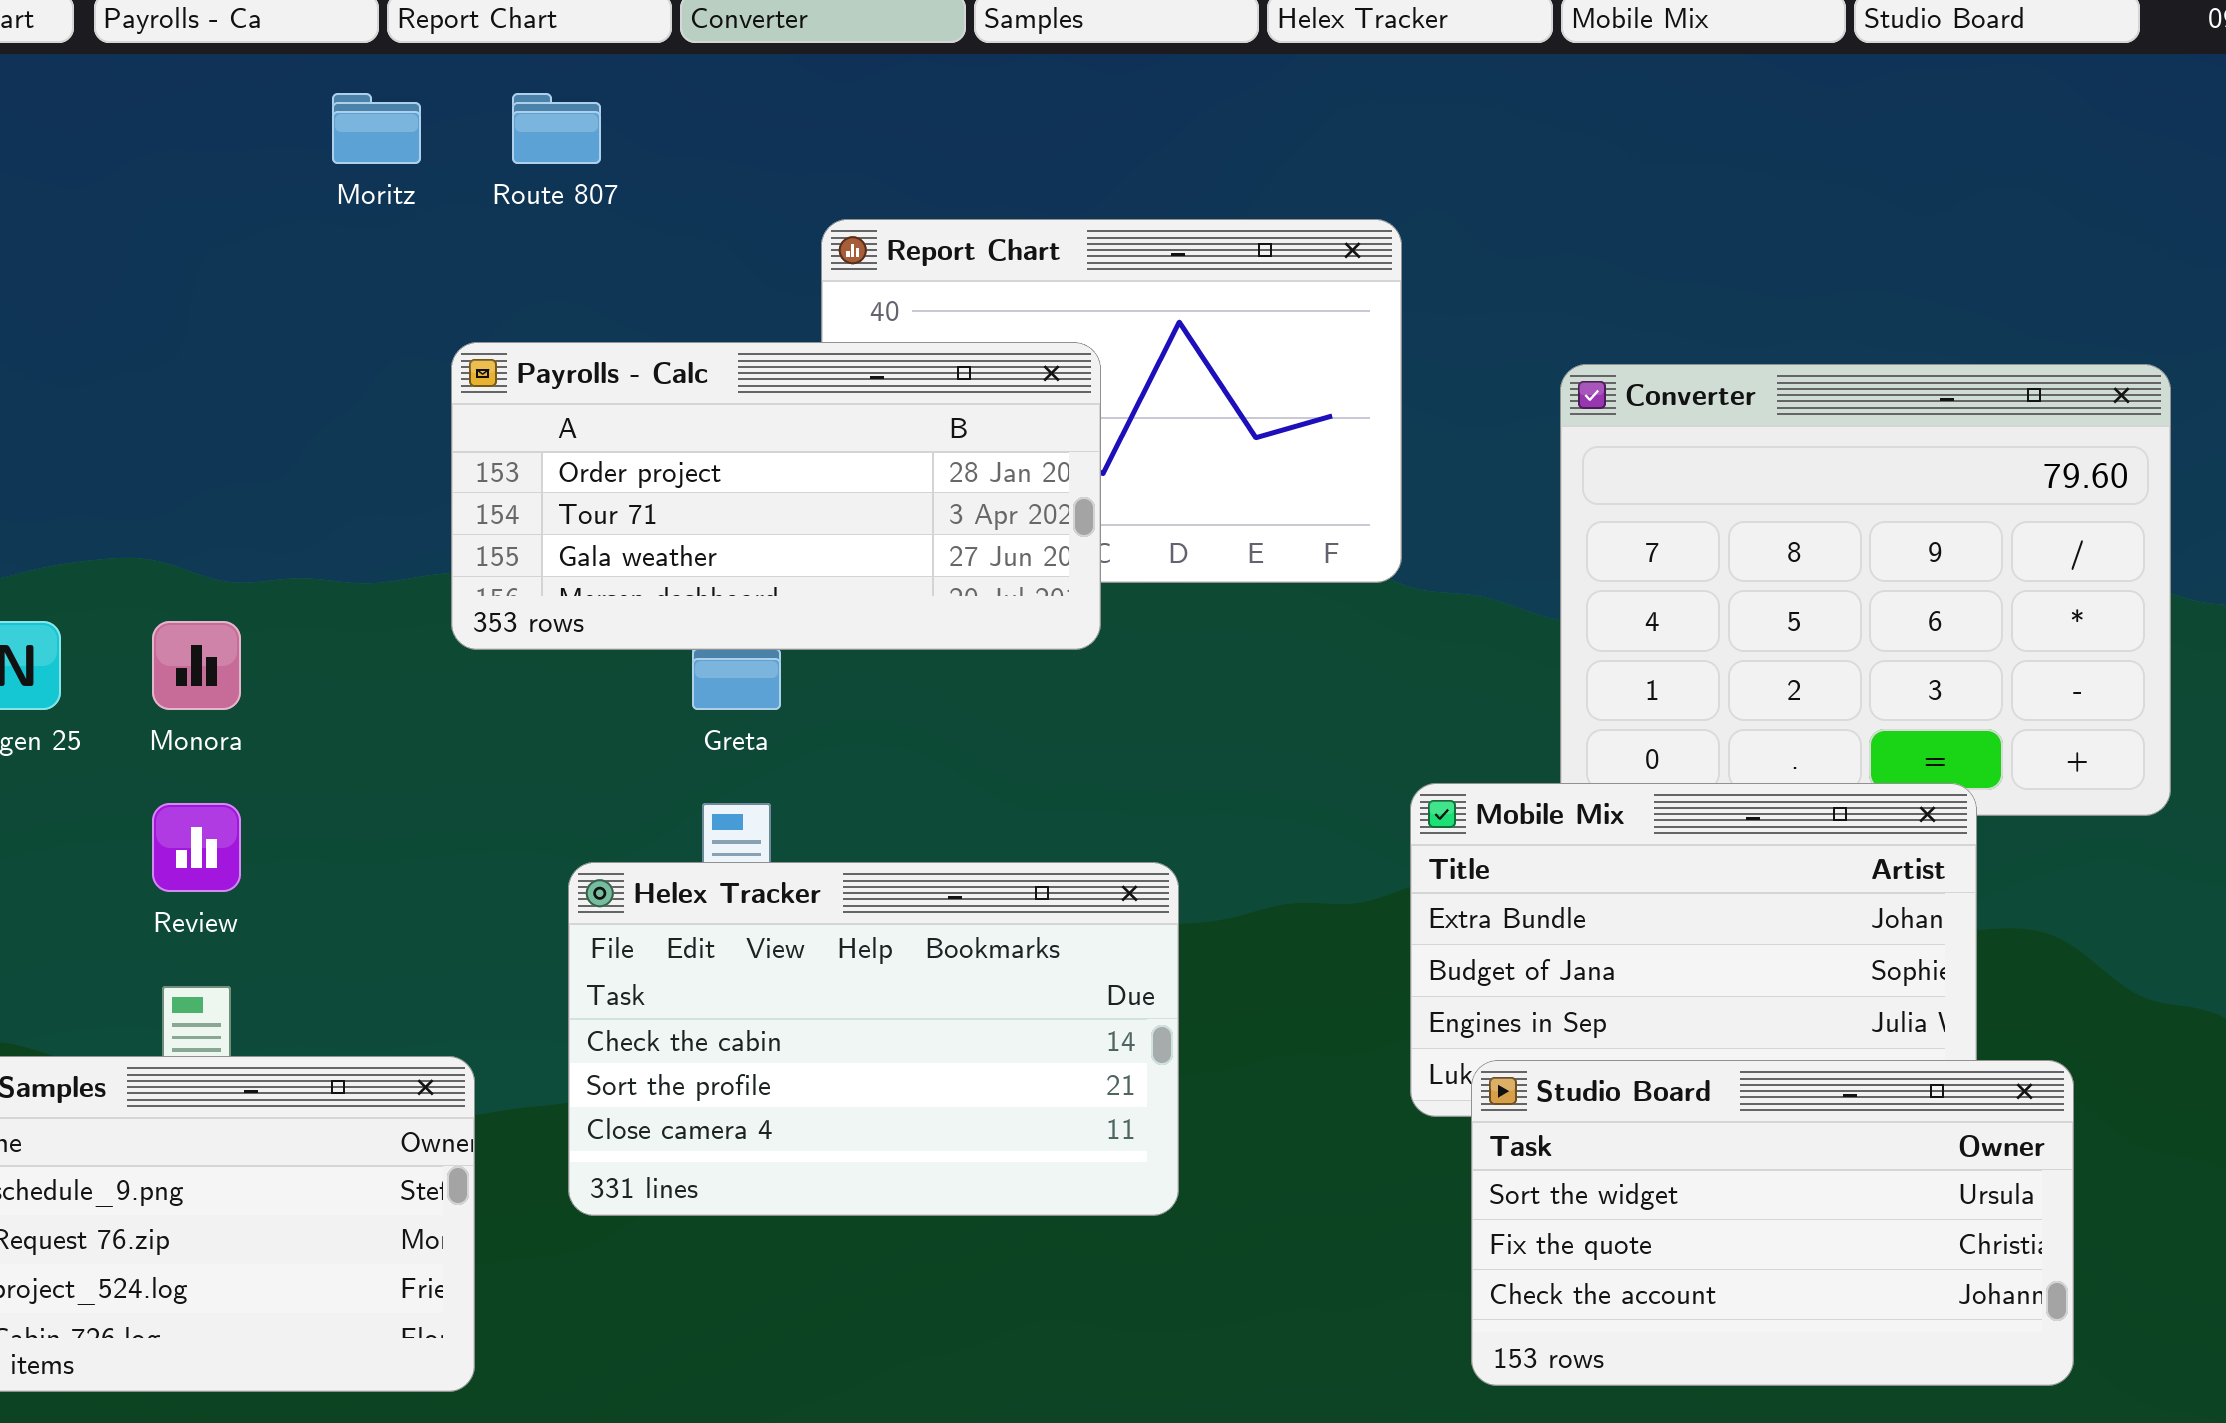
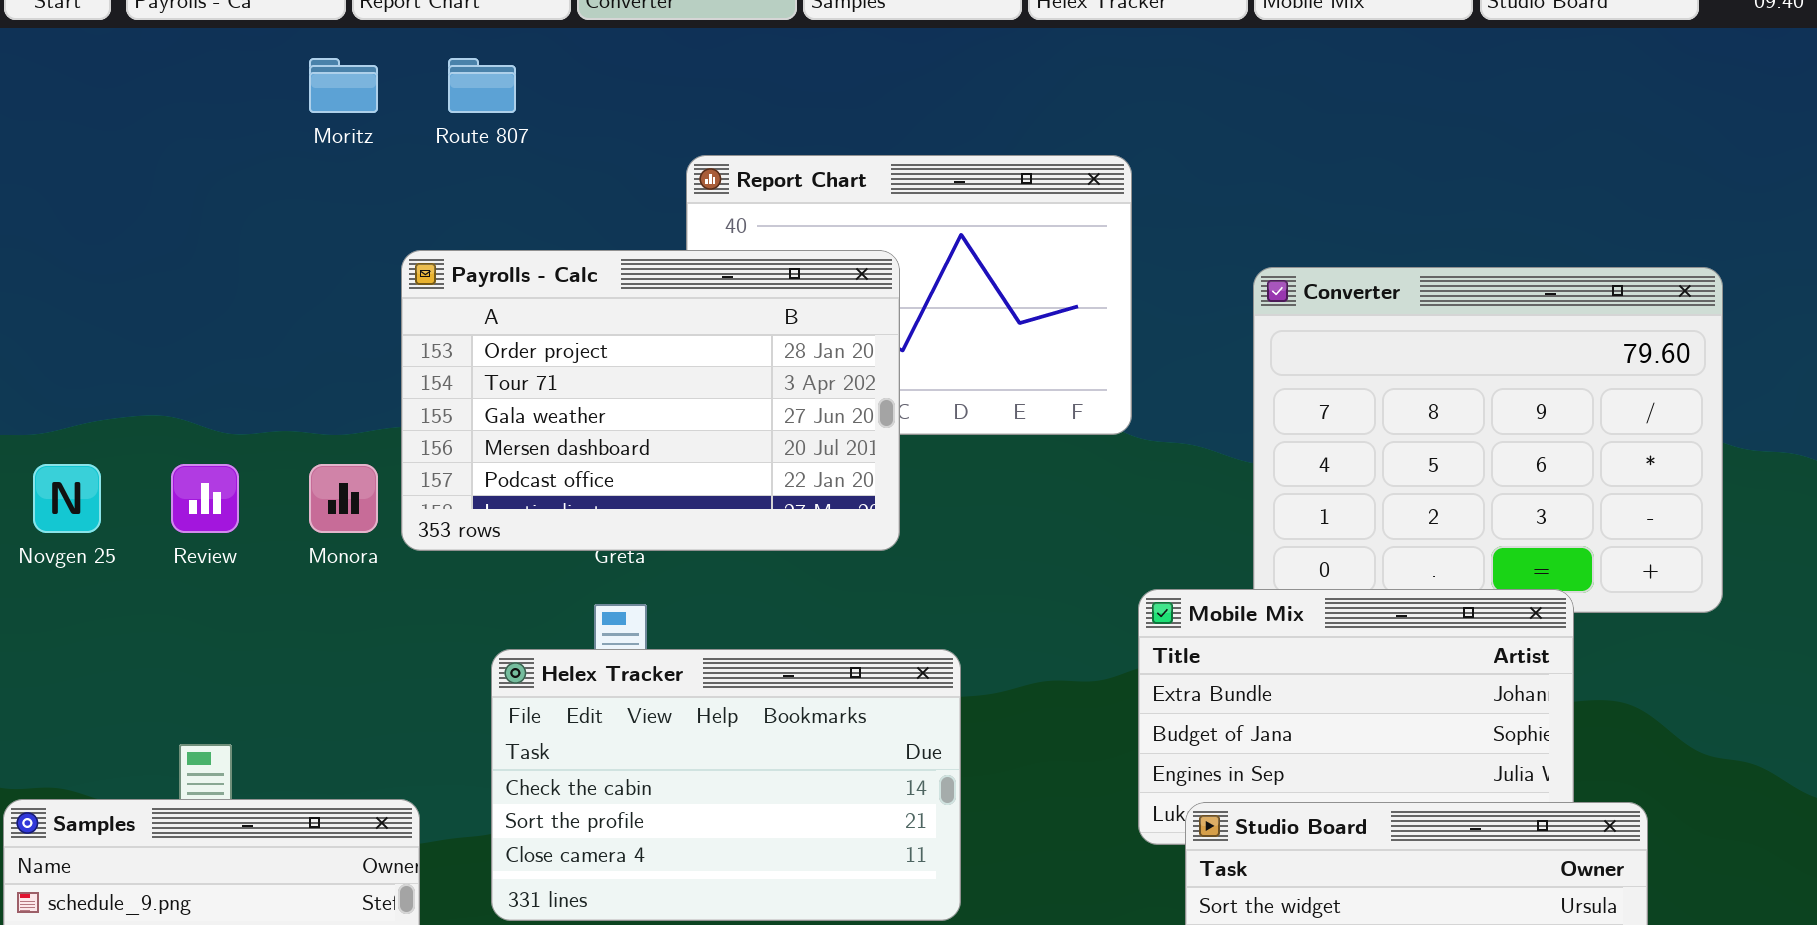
Payrolls - Calc: [451,342,1101,650] -> [401,250,900,551], resized
Monora: [152,621,241,710] -> [309,464,378,533], moved
Review: [152,803,241,892] -> [171,464,239,533], moved

